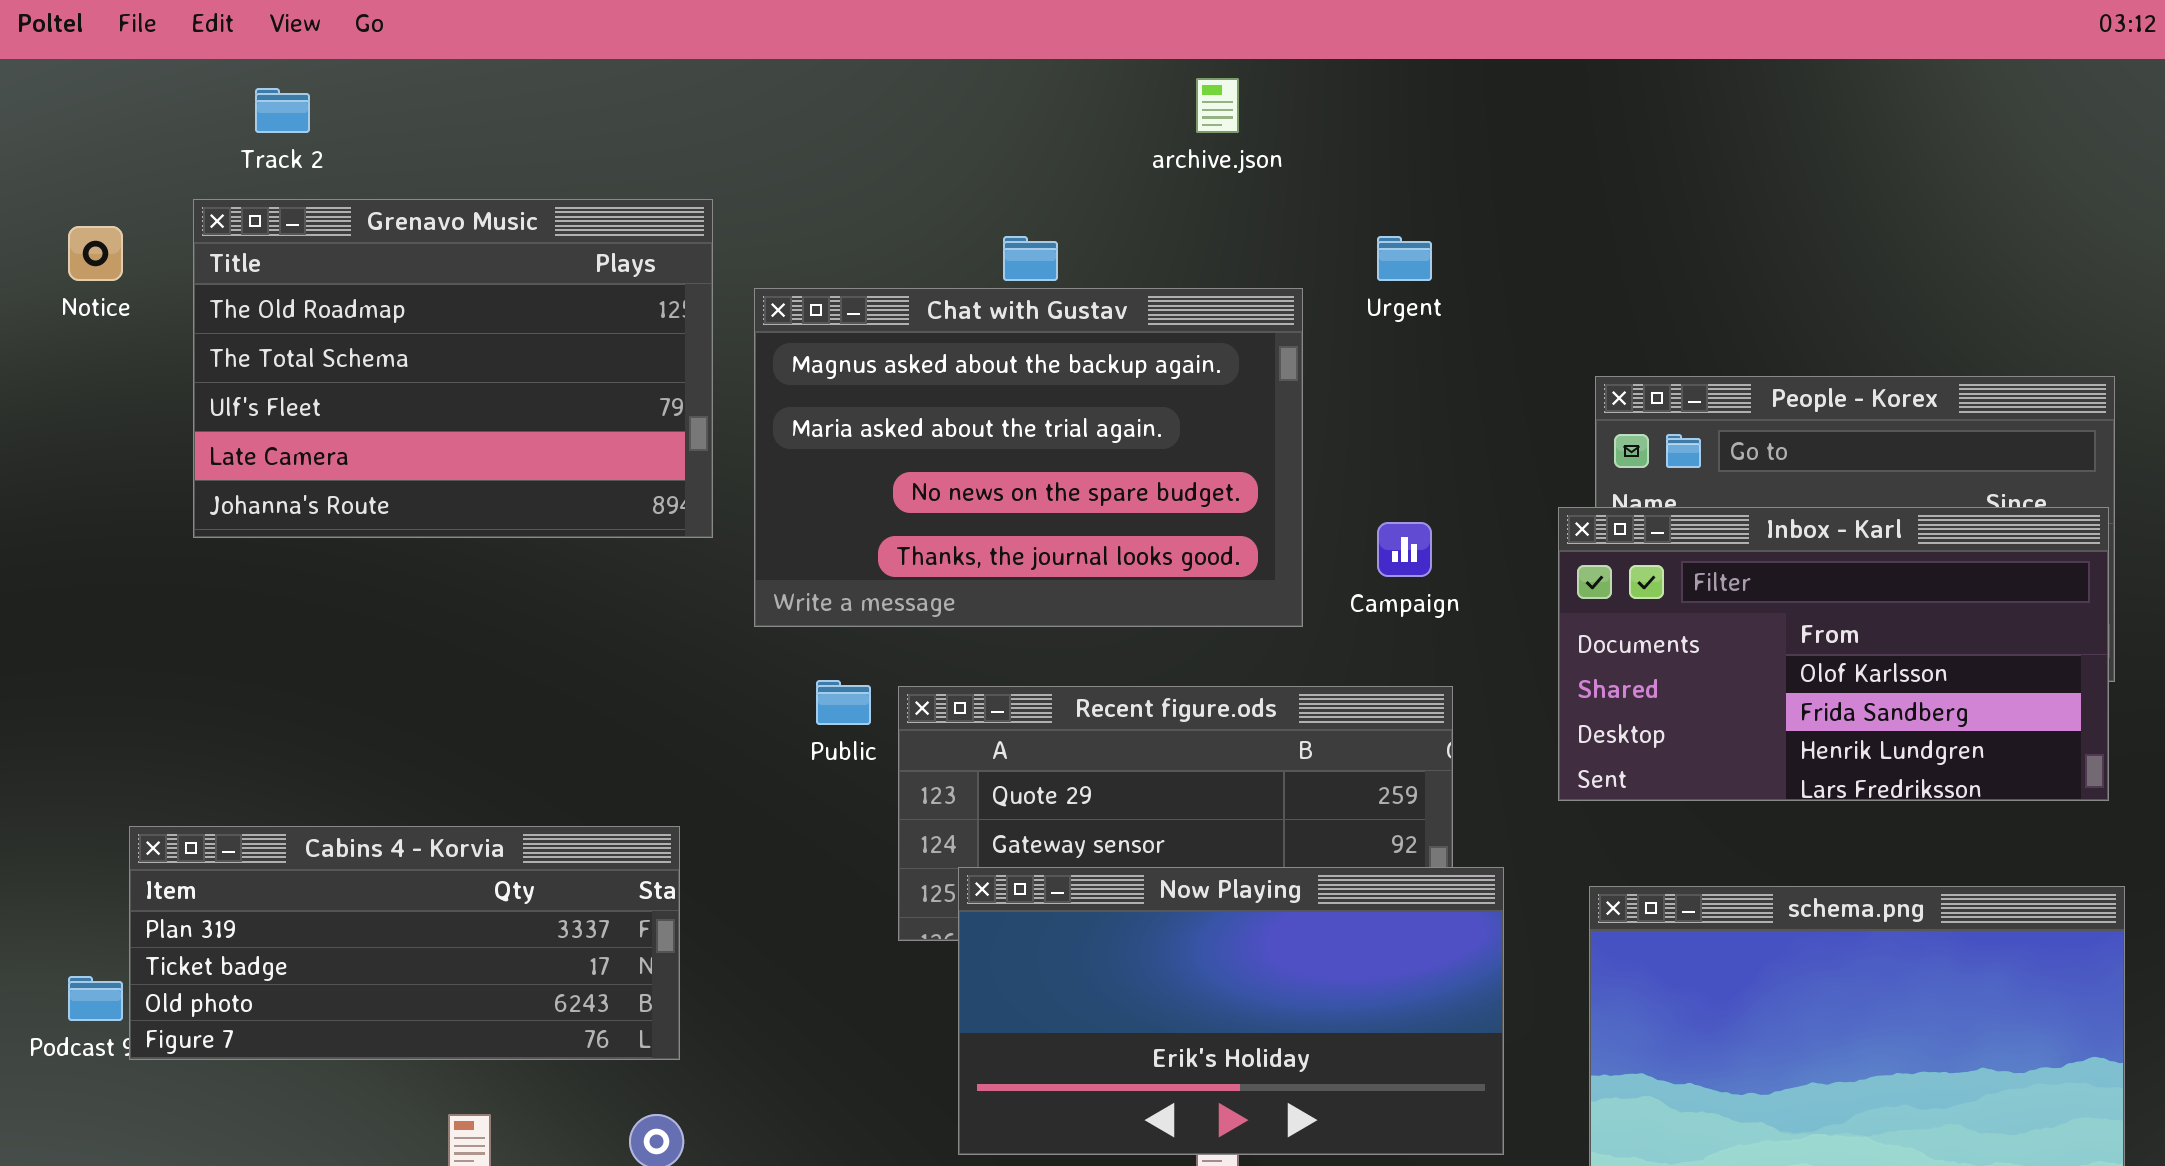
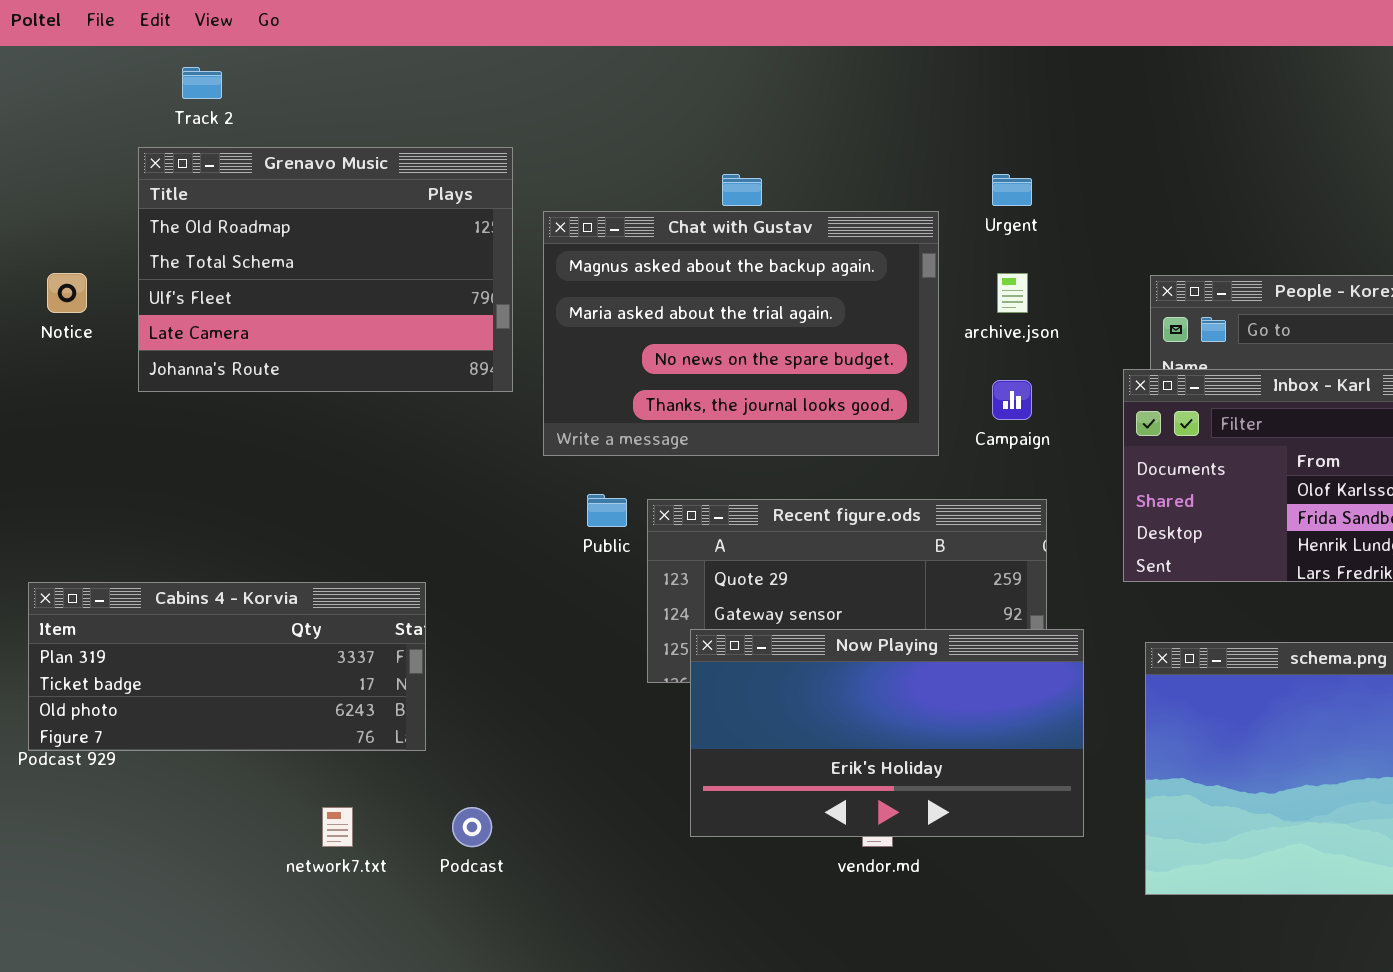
archive.json: [1196,78,1239,133] -> [997,273,1028,313], moved
Notice: [68,226,123,281] -> [47,273,87,313], moved
Cabins 4 - Korvia: [129,826,680,1060] -> [28,582,426,751], moved

